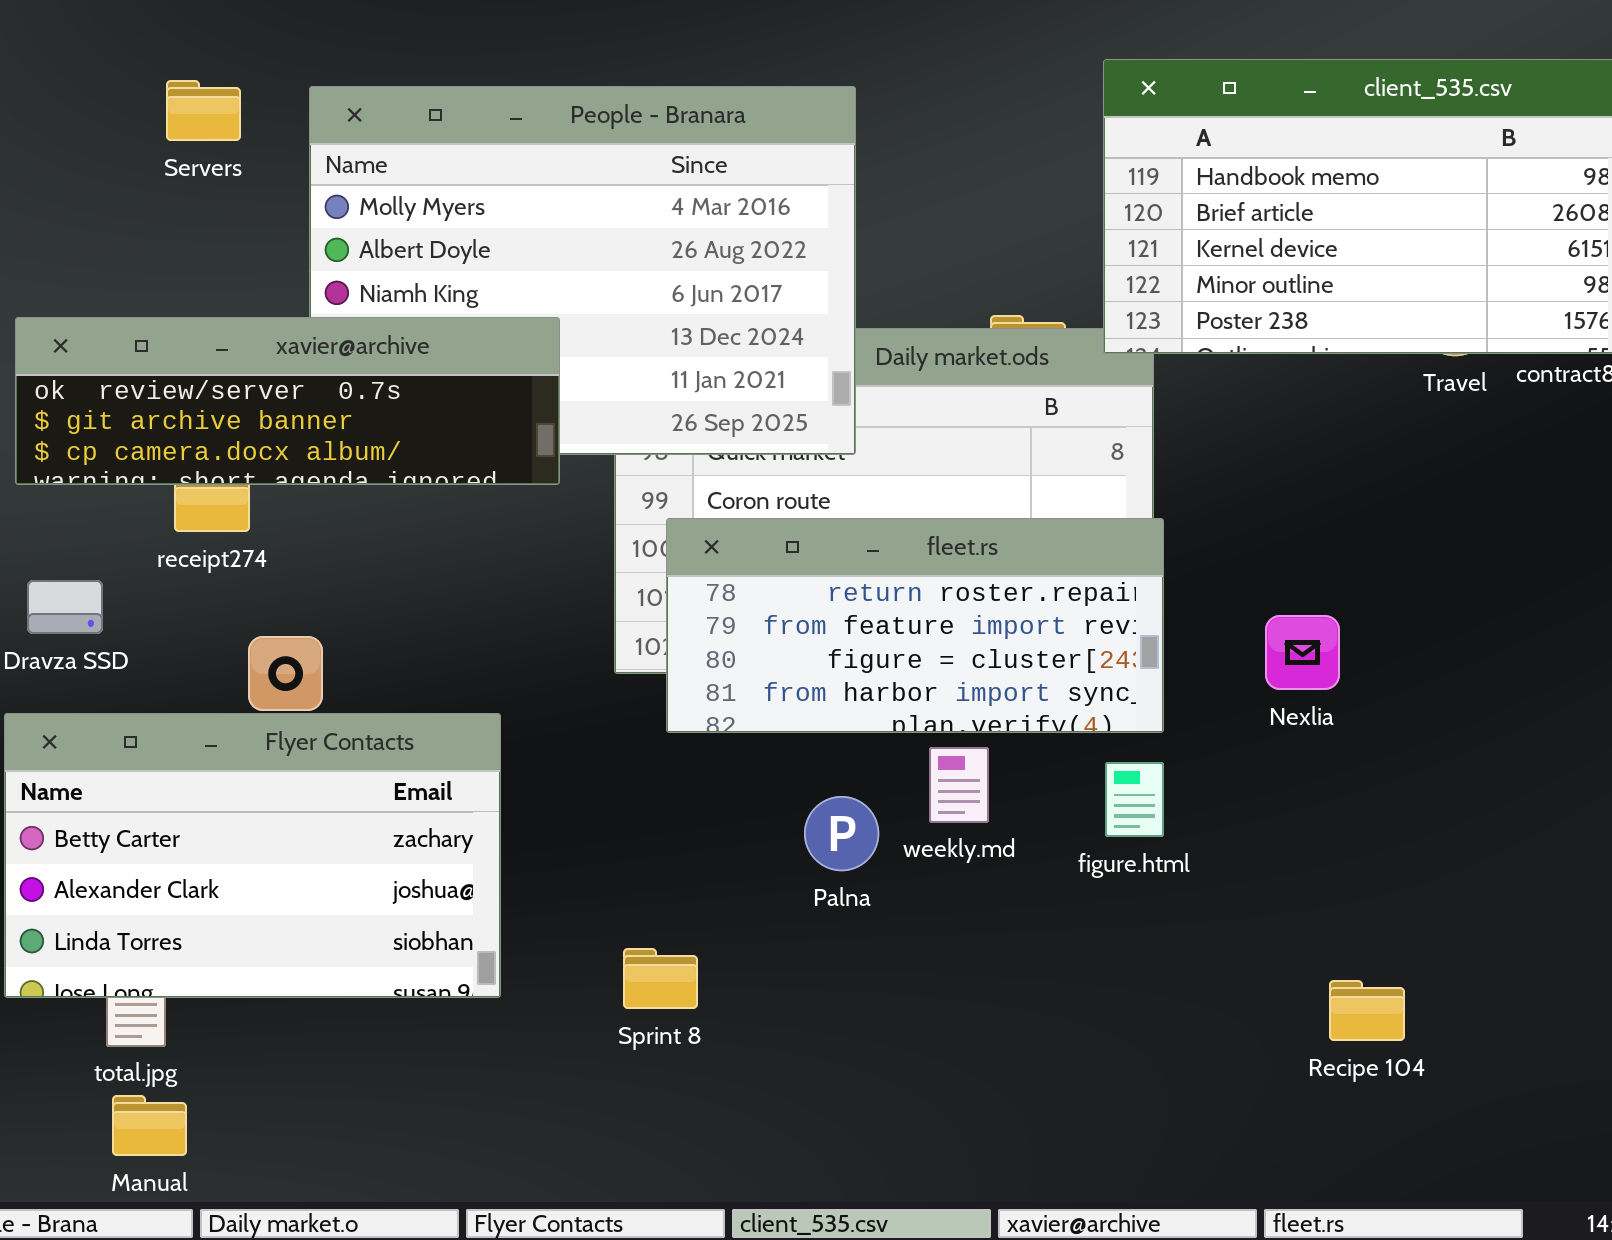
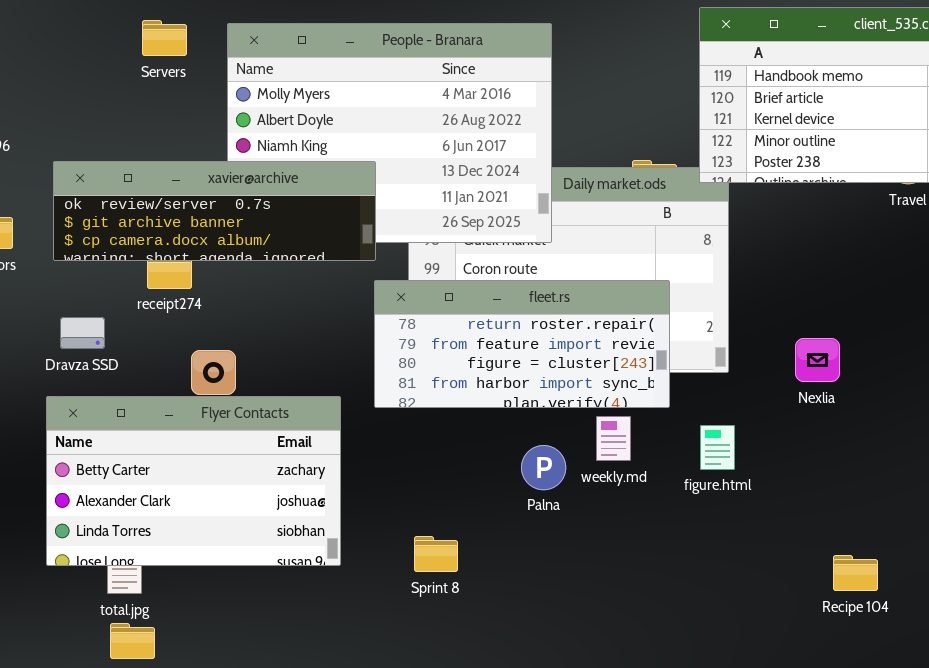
fleet.rs: [666,518,1164,733] -> [374,280,670,408], moved

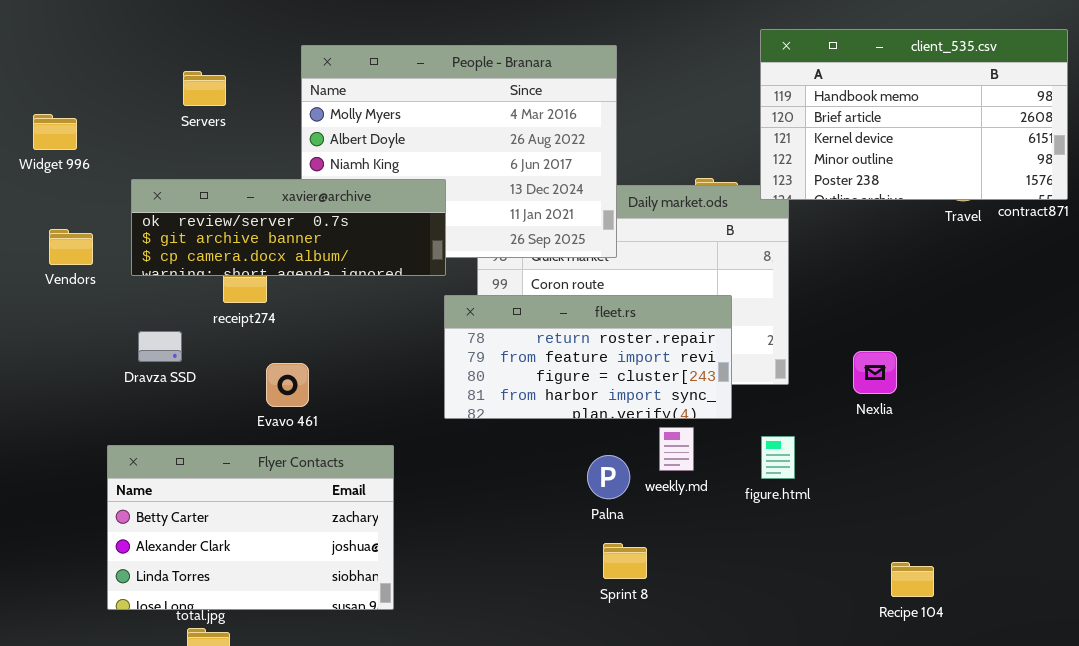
Servers: [142,20,187,56] -> [183,71,226,106], moved
Flyer Contacts: [46,396,341,566] -> [107,445,394,610], moved
Sprint 8: [414,536,458,572] -> [603,543,647,579], moved

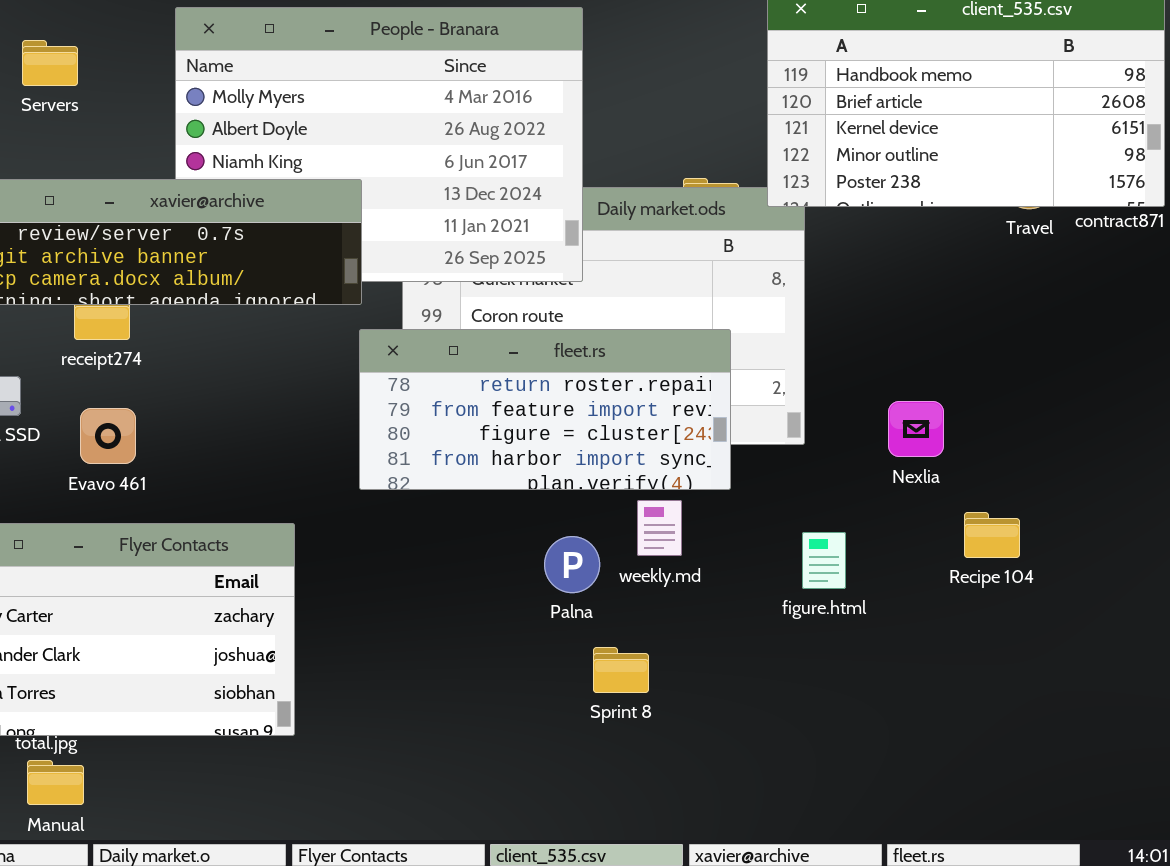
Evavo 461: [266,363,309,407] -> [80,408,136,464], moved
figure.html: [761,436,795,479] -> [802,532,846,589], moved
Sprint 8: [603,543,647,579] -> [593,647,649,693], moved
Recipe 104: [891,562,934,597] -> [964,512,1020,558], moved

